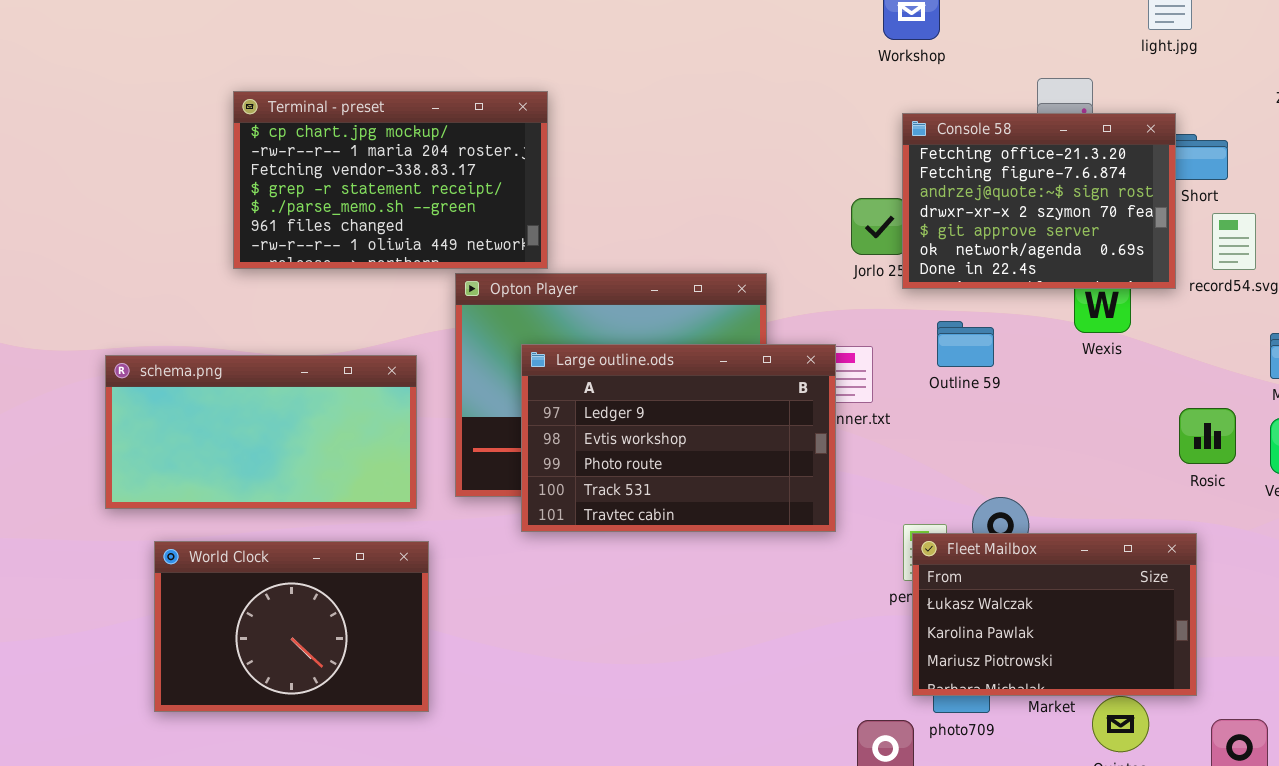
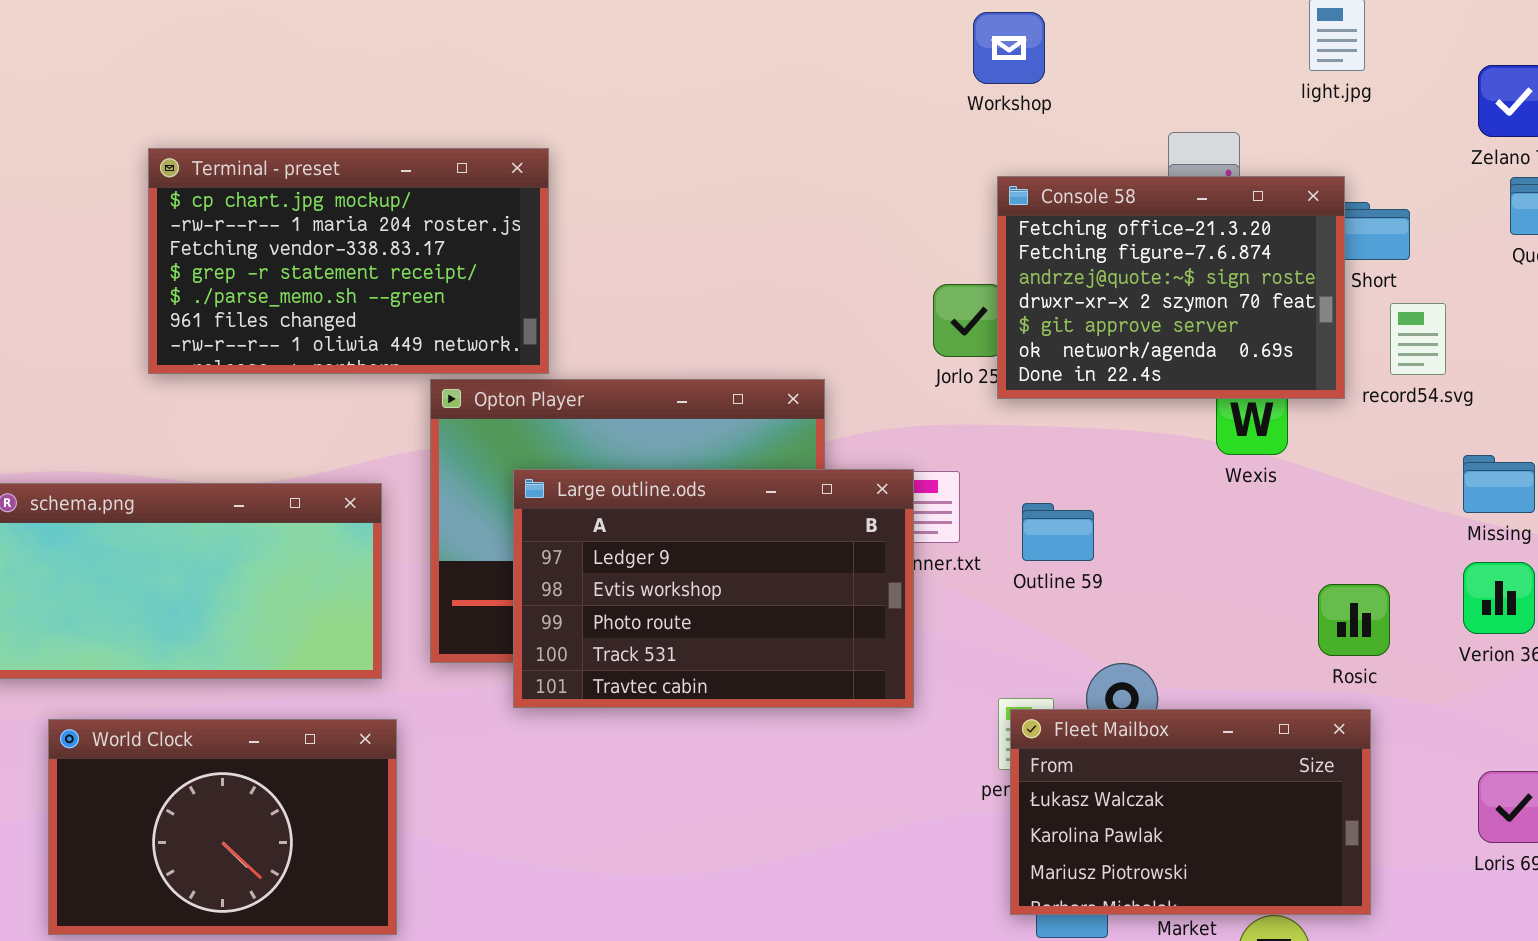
Outline 59: [937,321,994,367] -> [1022,503,1094,561], moved
Rosic: [1179,408,1236,464] -> [1318,584,1390,656], moved

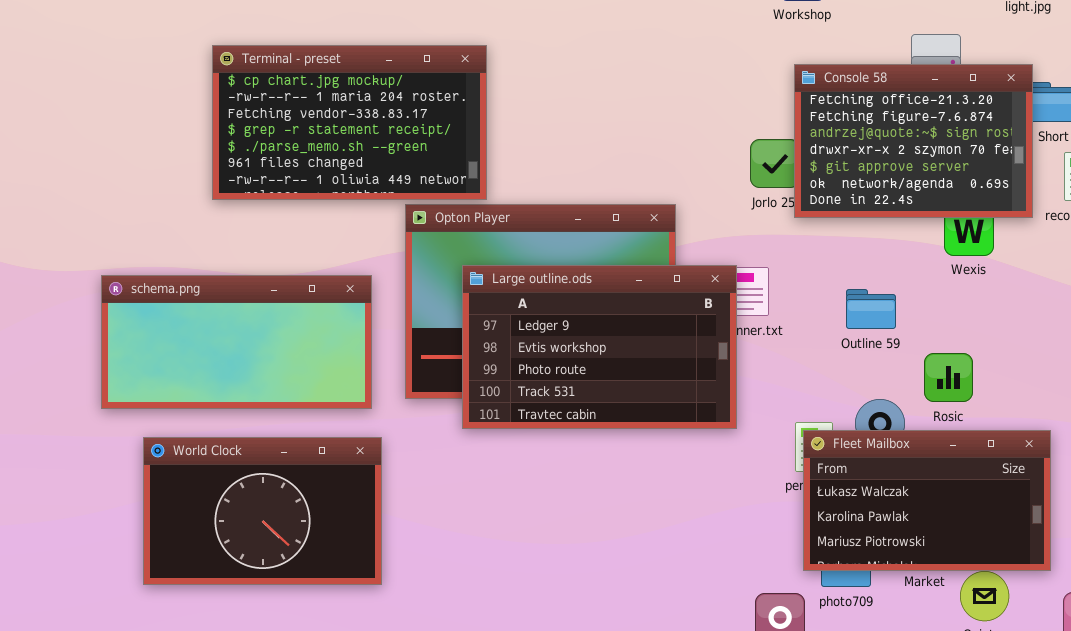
Outline 59: [1022,503,1094,561] -> [846,289,896,329], moved
Rosic: [1318,584,1390,656] -> [924,353,973,402], moved

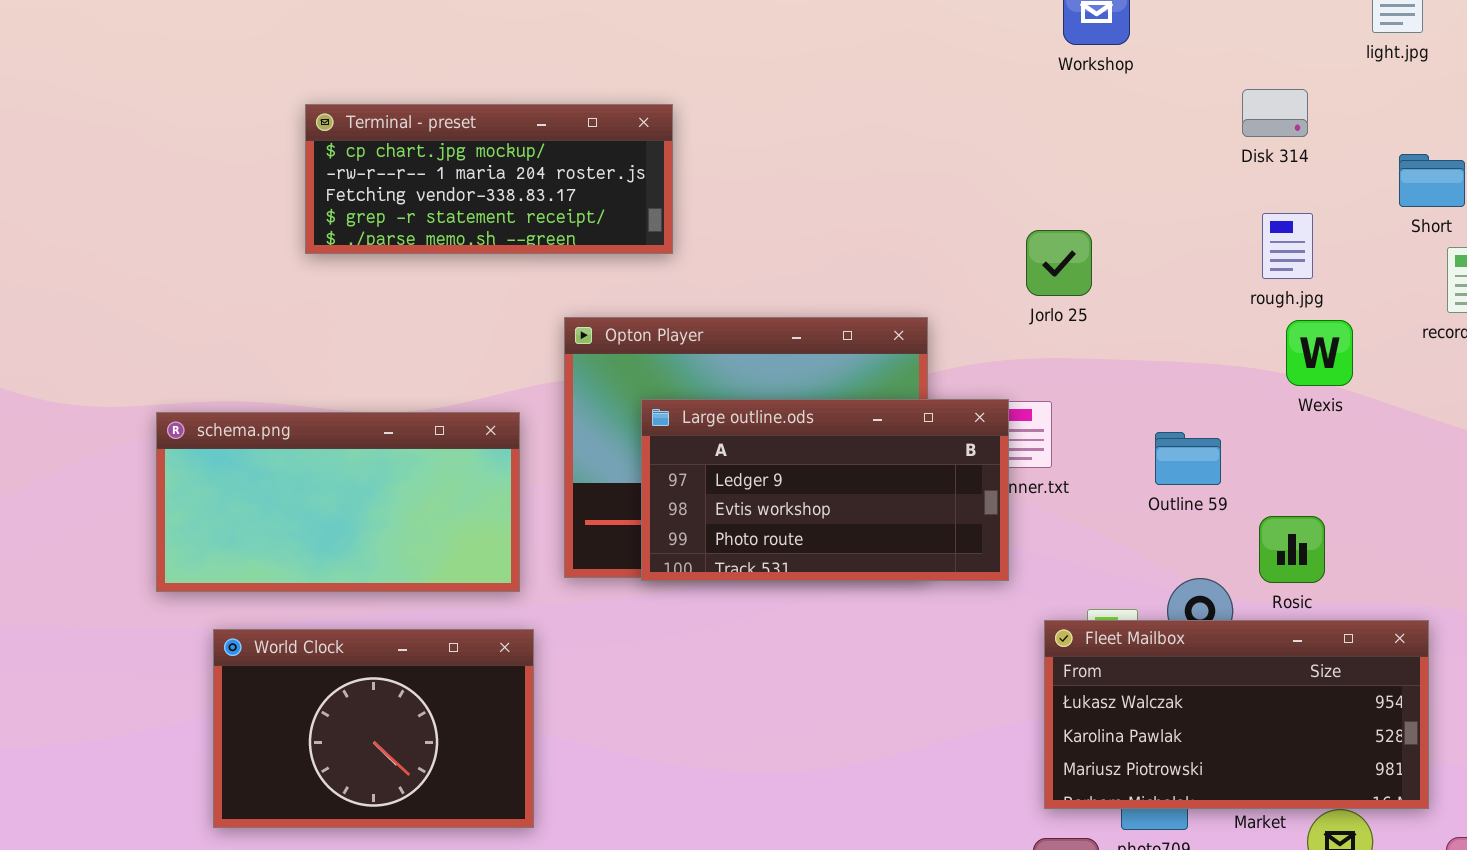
Terminal - preset: [212,45,487,200] -> [305,104,673,254], resized
Console 58: [794,64,1033,218] -> none, closed
Large outline.ods: [462,265,737,429] -> [641,399,1009,581], resized
Fleet Mailbox: [803,430,1051,571] -> [1044,620,1429,809], resized

